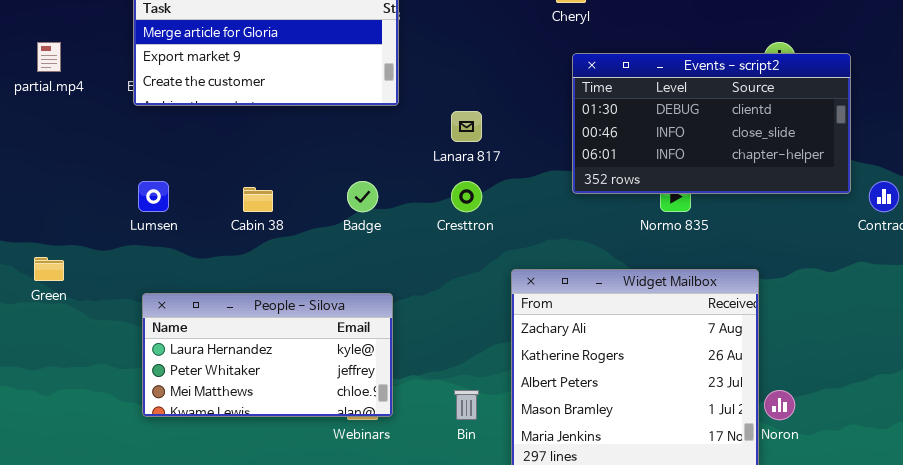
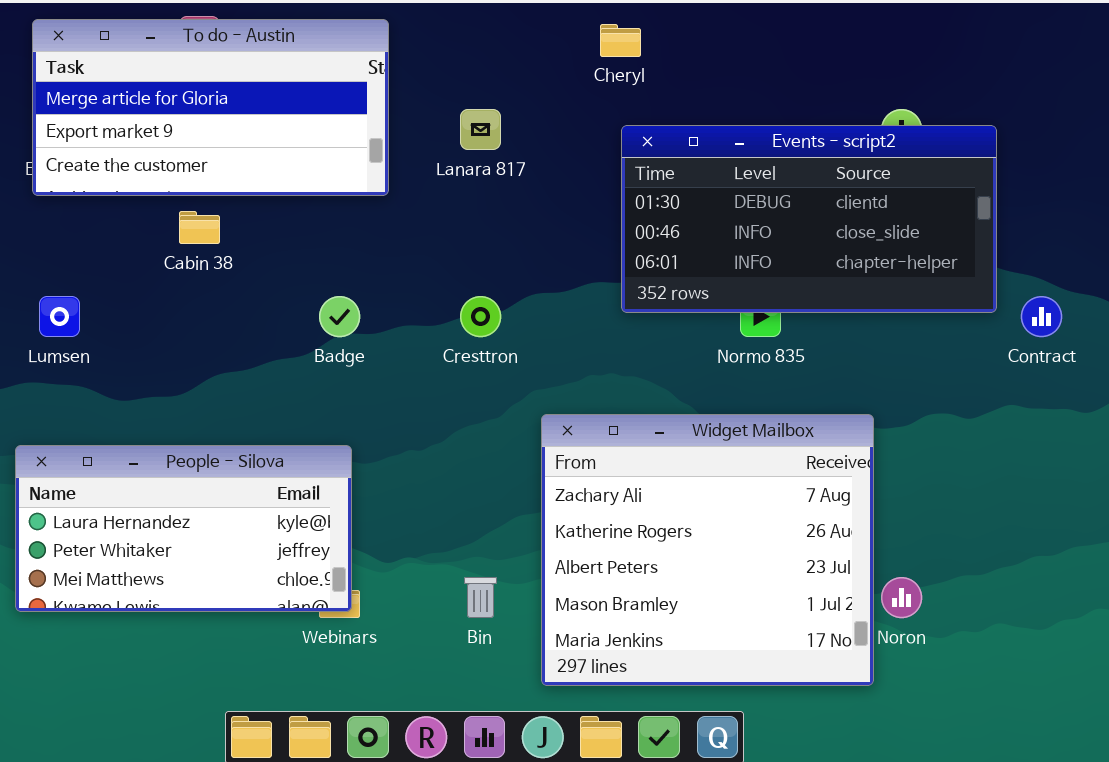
Lanara 817: [451,111,482,142] -> [460,109,501,150], moved
Cabin 38: [243,187,273,212] -> [179,211,220,244], moved
People - Silova: [142,293,393,417] -> [15,445,352,612], moved

